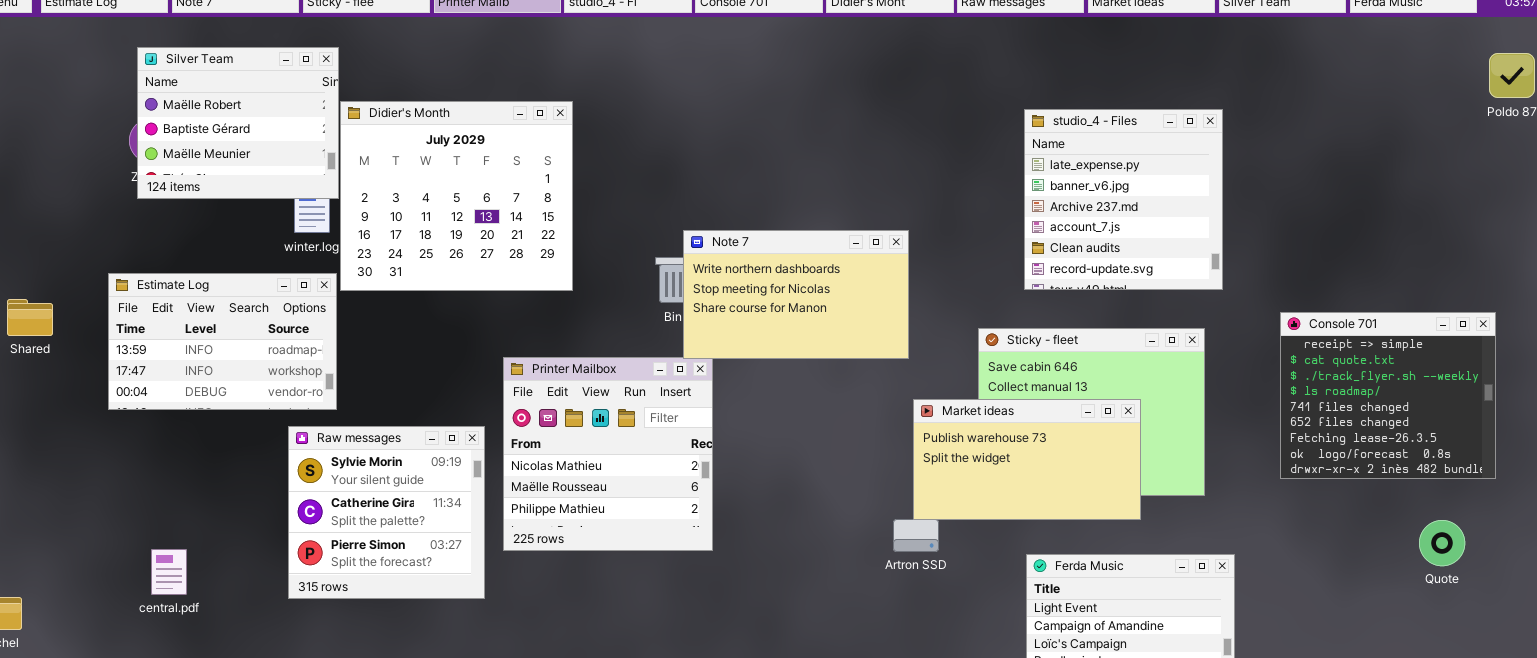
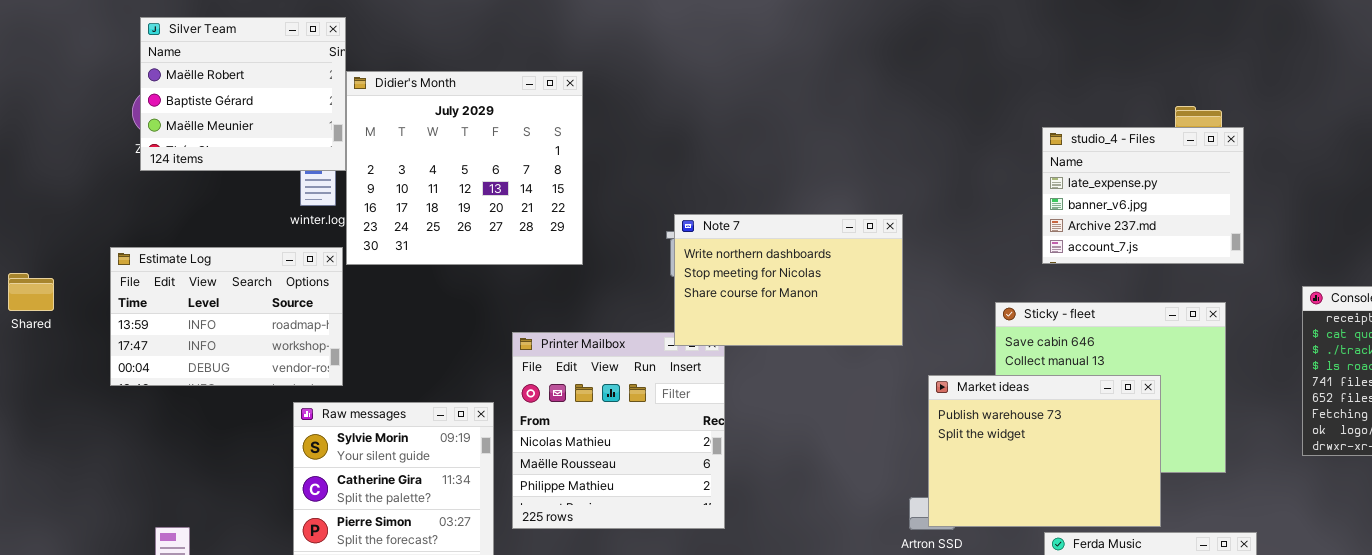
studio_4 - Files: [1024,109,1223,290] -> [1042,127,1244,264], resized
Note 7: [683,230,909,359] -> [674,214,903,346], moved
Market ideas: [913,399,1141,520] -> [928,375,1161,527], resized

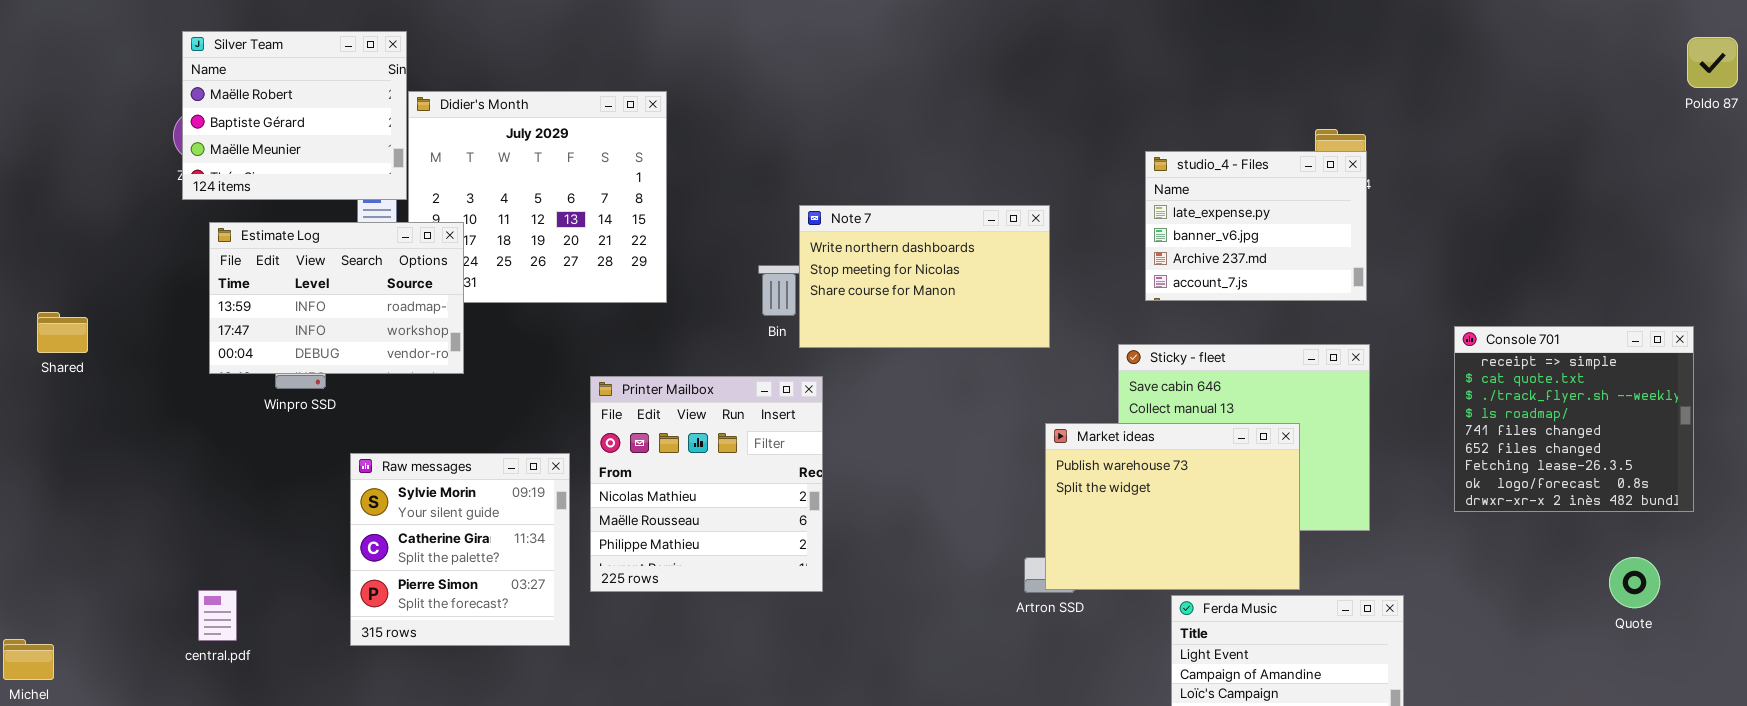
studio_4 - Files: [1042,127,1244,264] -> [1145,151,1367,301], moved
Note 7: [674,214,903,346] -> [799,205,1050,348], moved
Estimate Log: [110,247,343,386] -> [209,222,464,374], moved

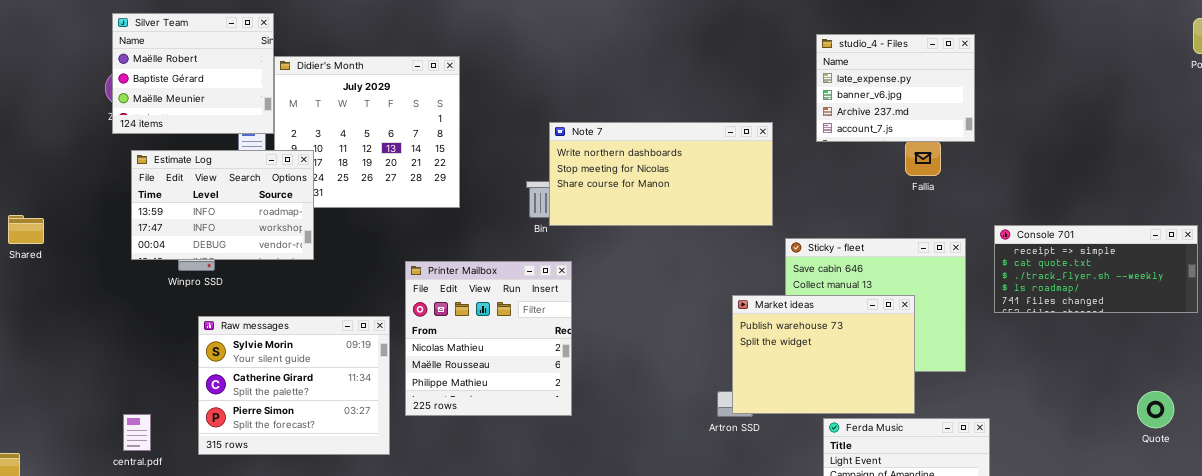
studio_4 - Files: [1145,151,1367,301] -> [816,34,975,142], moved
Note 7: [799,205,1050,348] -> [549,122,773,226], moved, resized
Console 701: [1454,326,1694,512] -> [994,225,1198,313], resized
Raw messages: [350,453,570,646] -> [198,316,390,455], resized

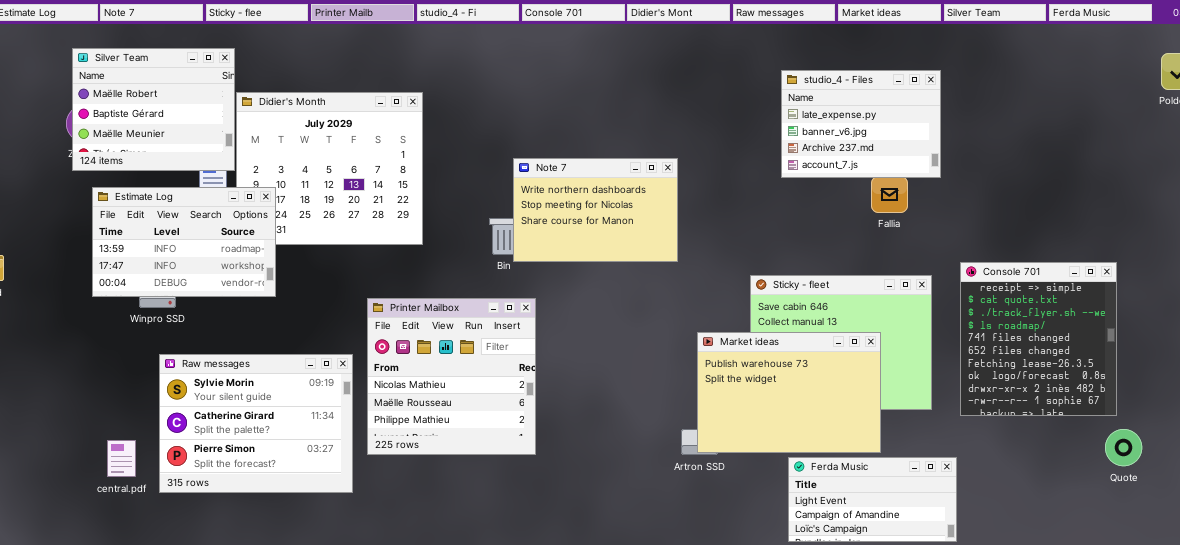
Note 7: [549,122,773,226] -> [513,158,678,262], resized
Console 701: [994,225,1198,313] -> [960,262,1117,416], resized
central.pdf: [123,414,151,451] -> [107,440,136,477], moved

